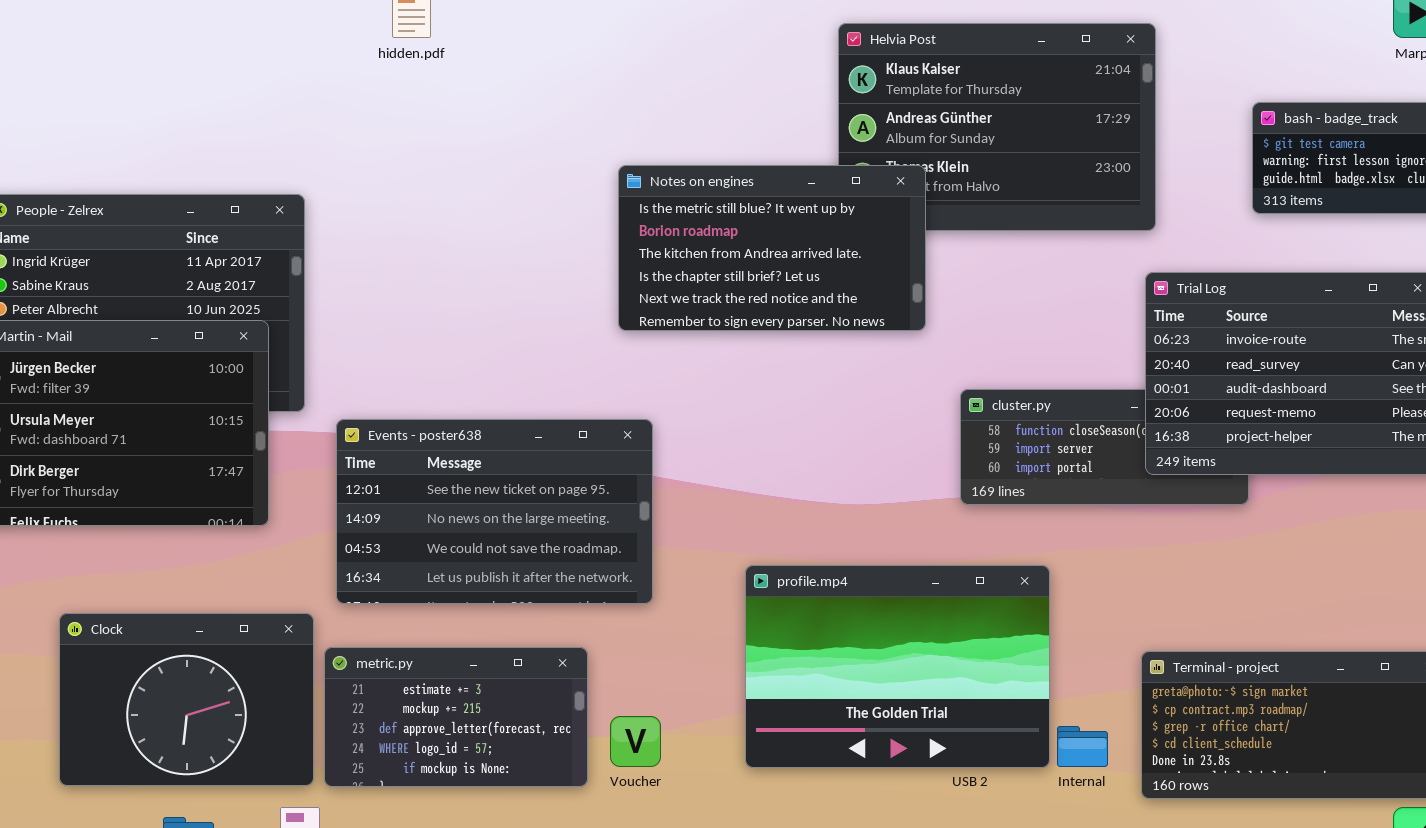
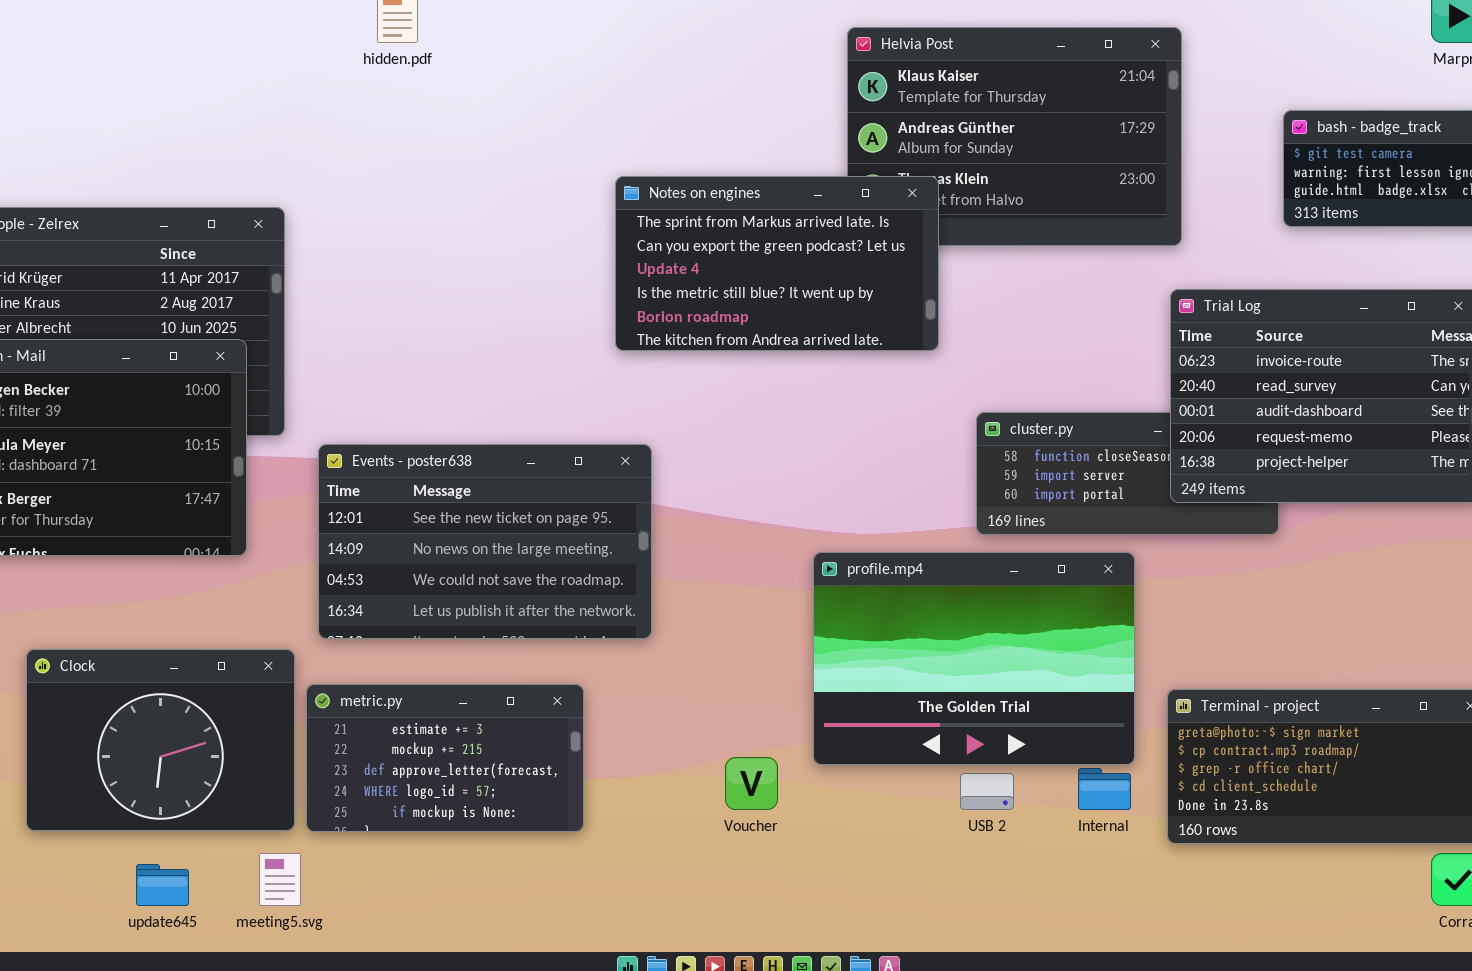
Notes on engines: [618,165,926,331] -> [615,176,939,351], scrolled up 3 rows
profile.mp4: [745,565,1050,768] -> [813,552,1135,765], moved
Voucher: [610,716,661,767] -> [725,757,778,810], moved

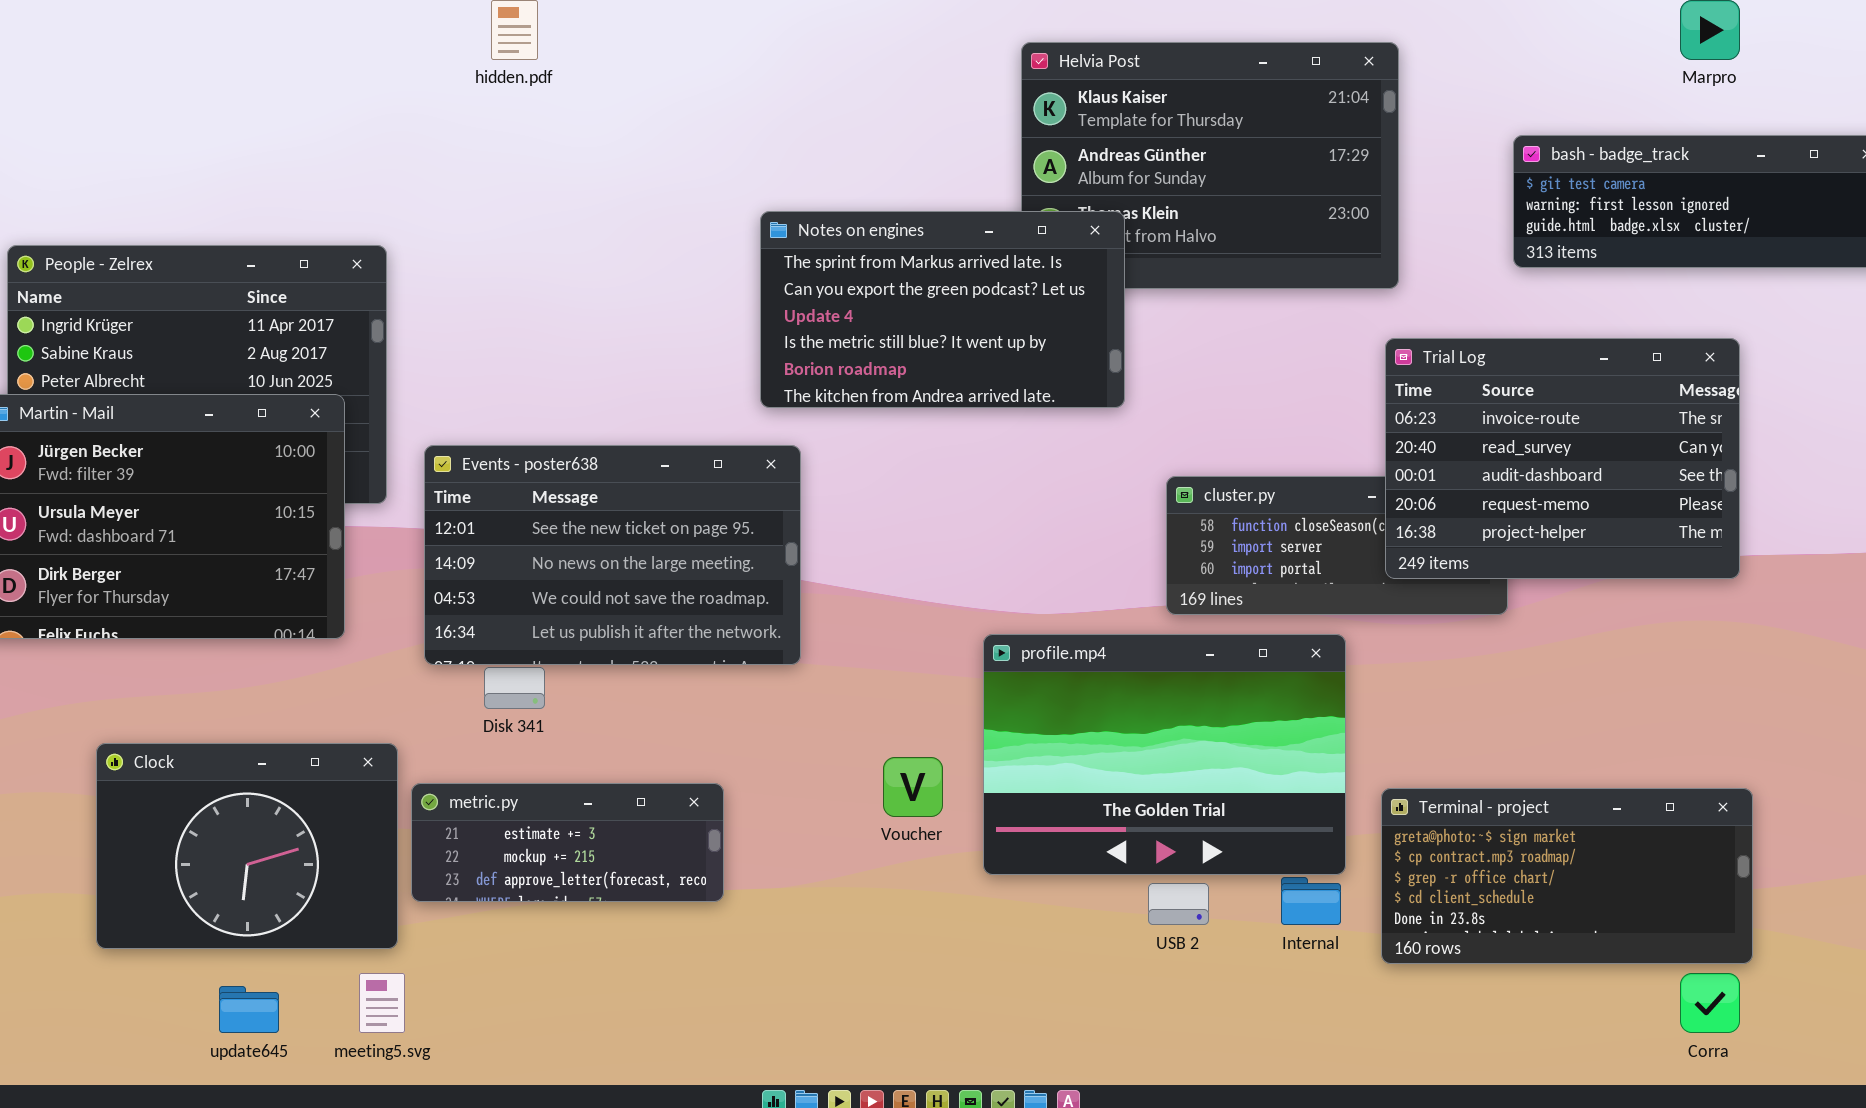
Events - poster638: [318,444,652,639] -> [424,445,801,665], moved
metric.py: [306,684,584,832] -> [411,783,724,902], resized
Voucher: [725,757,778,810] -> [883,757,943,817], moved

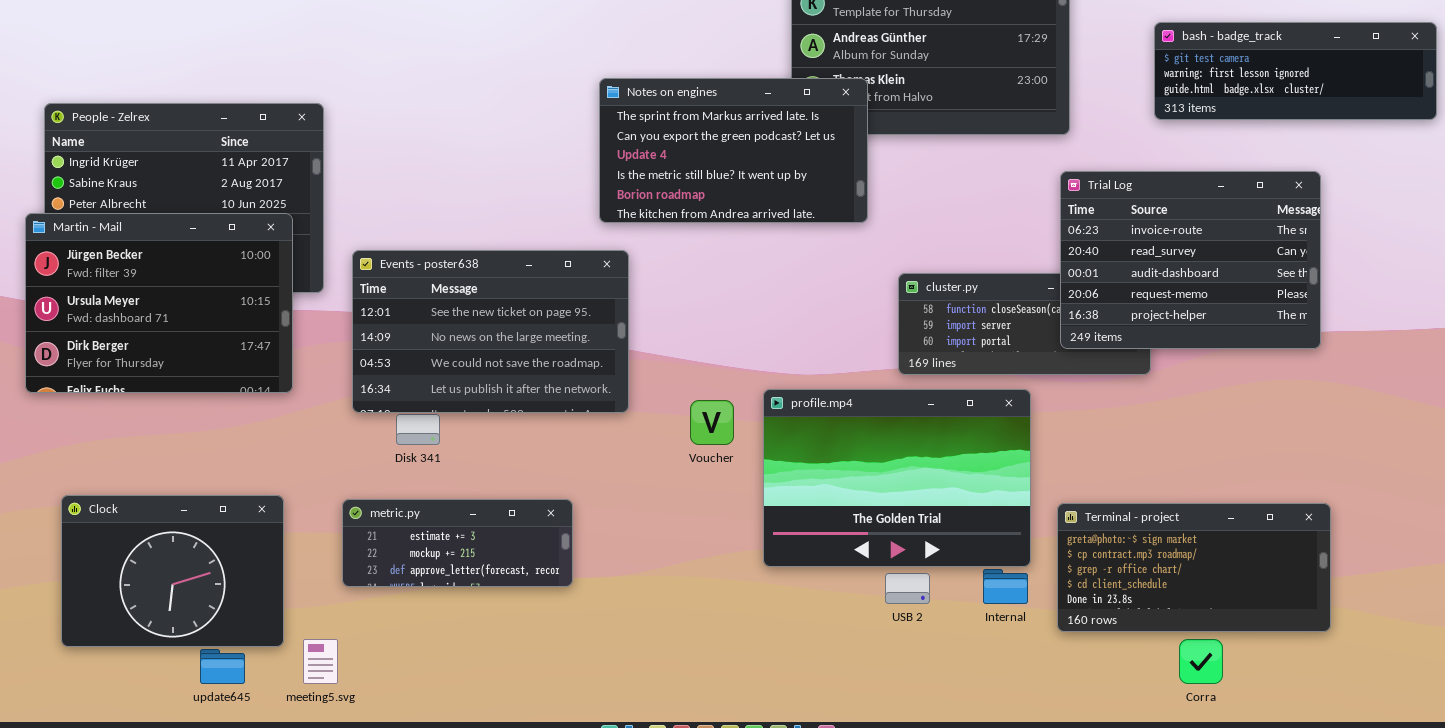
Clock: [96,743,398,949] -> [61,495,284,647], moved
Voucher: [883,757,943,817] -> [690,400,734,445], moved
Corra: [1680,973,1740,1033] -> [1179,639,1223,684], moved

